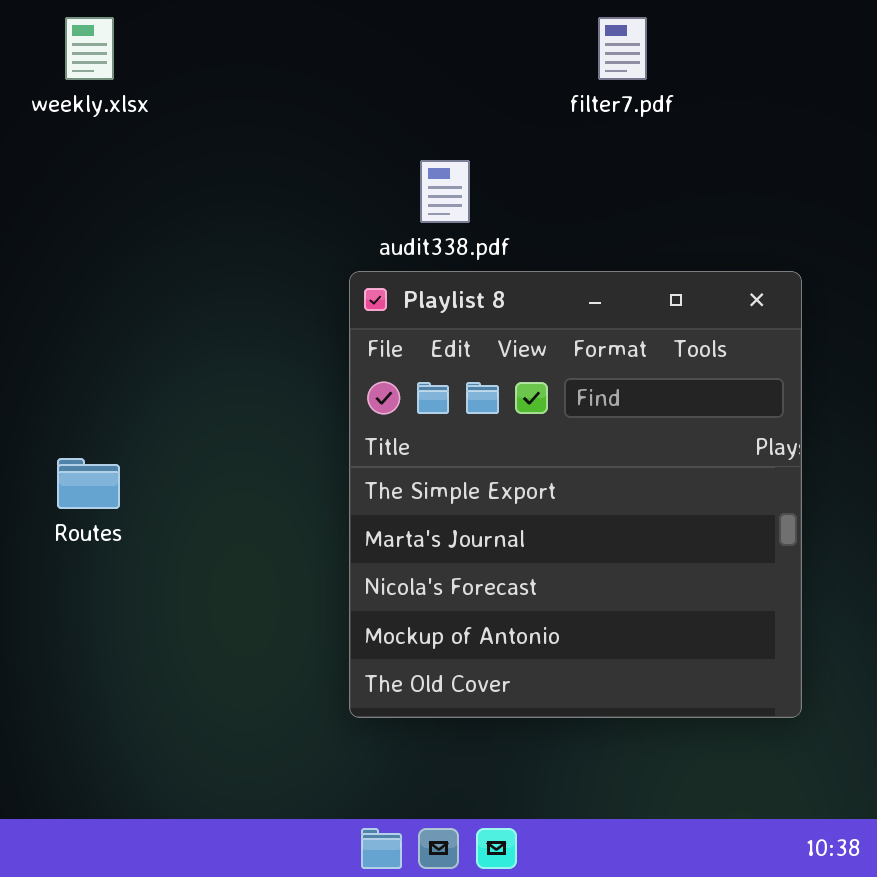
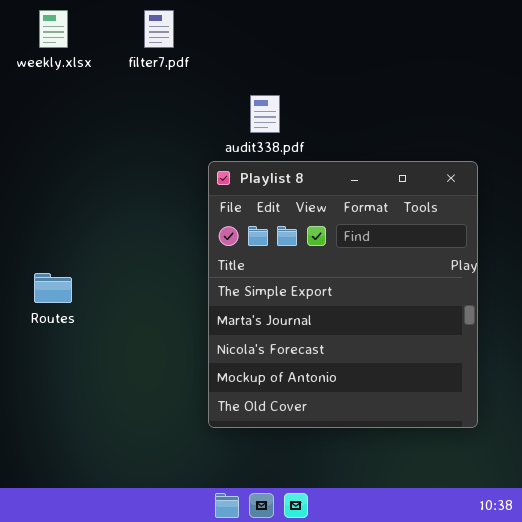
filter7.pdf: [598,17,647,80] -> [144,10,174,48], moved

